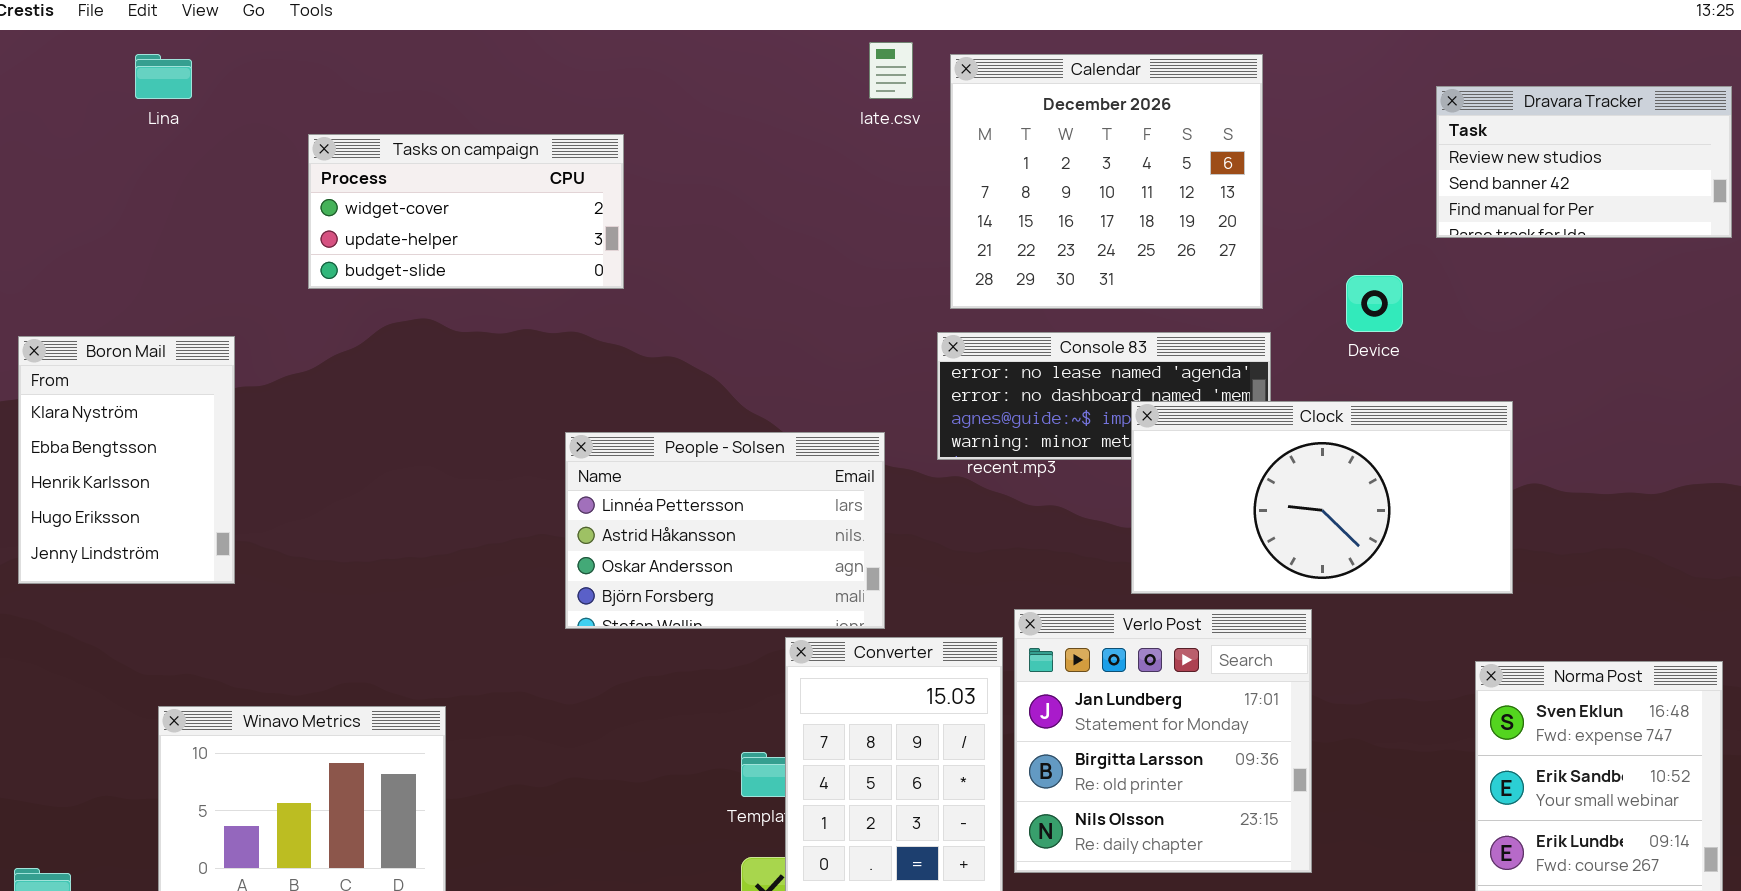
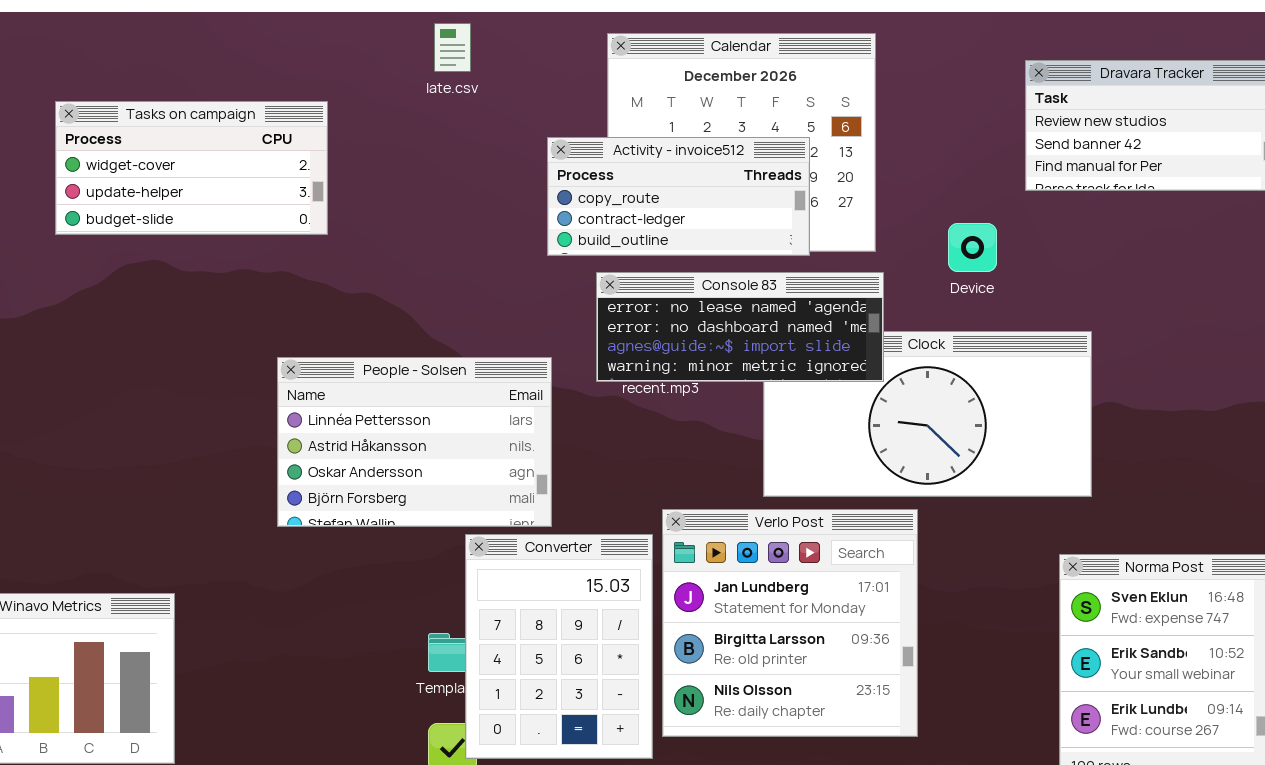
late.csv: [869,42,913,99] -> [434,23,471,72], moved
Activity - invoice512: none -> [547,137,810,256], opened
Console 83: [937,332,1271,460] -> [596,272,884,382], raised

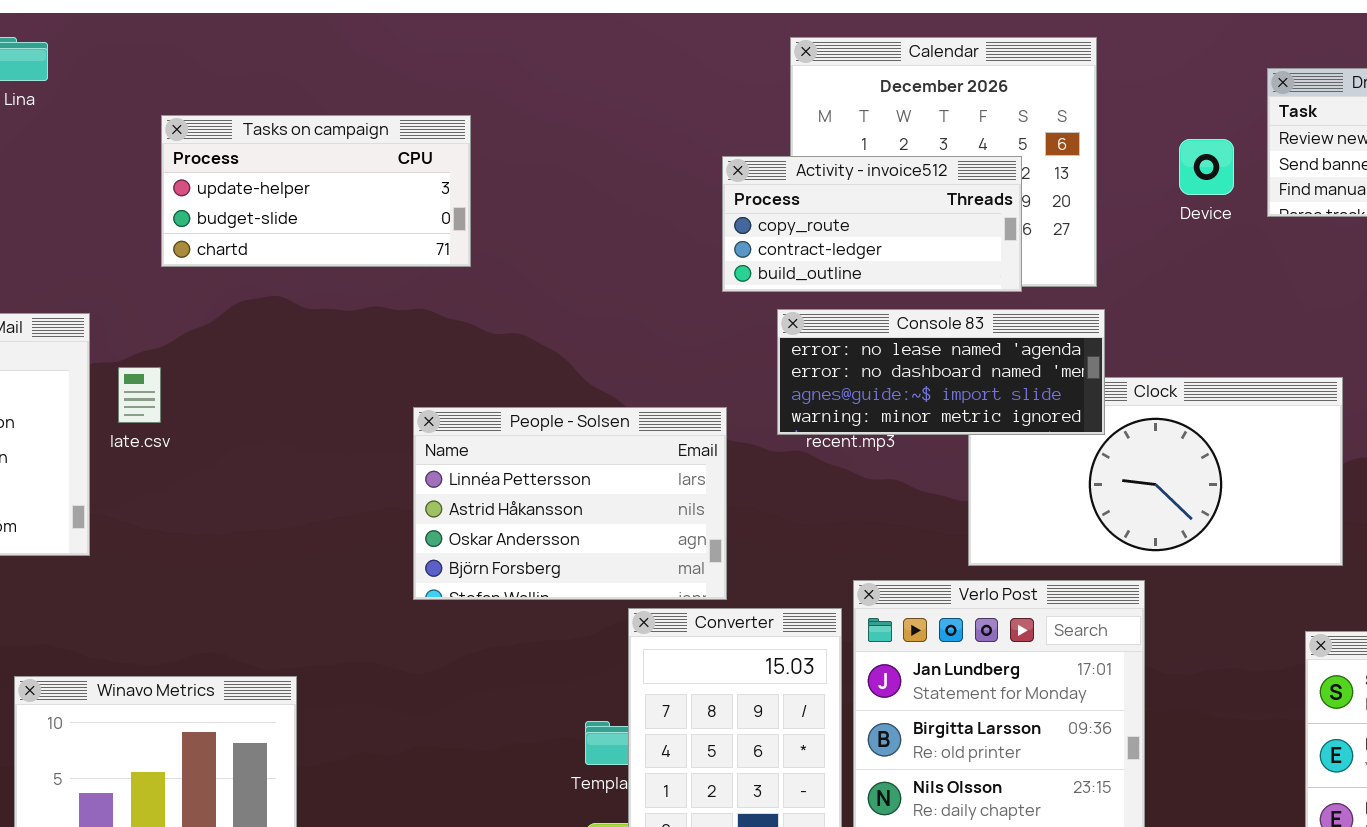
late.csv: [434,23,471,72] -> [118,367,161,423], moved
Tasks on campaign: [55,101,328,235] -> [161,115,471,267], scrolled down 1 row
Device: [948,223,997,272] -> [1179,139,1234,195], moved

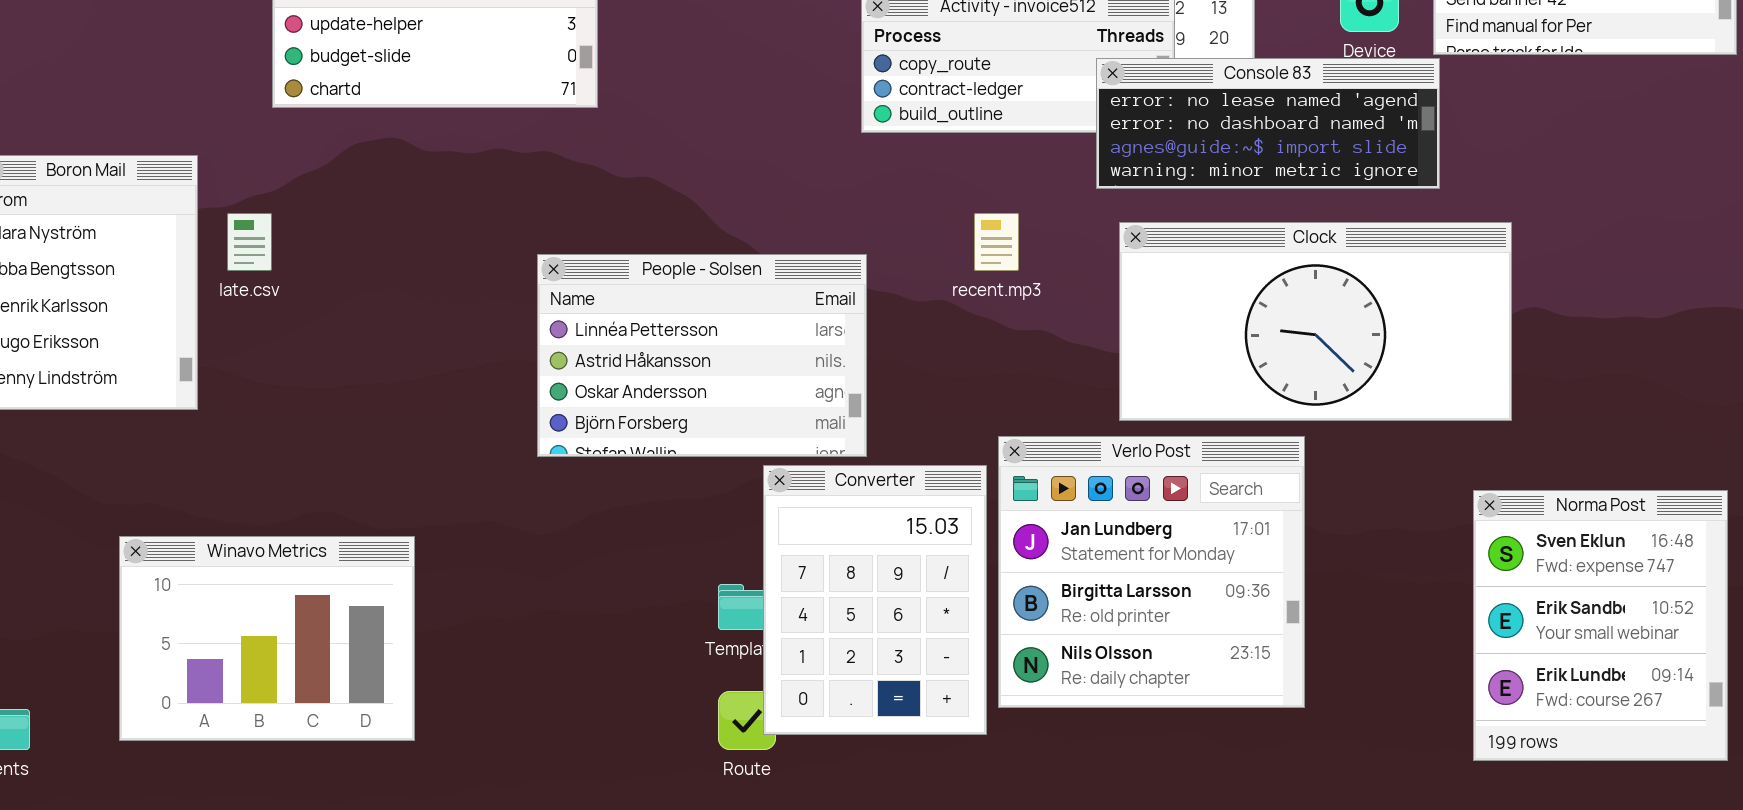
Console 83: [777,309,1105,435] -> [1096,58,1440,189], moved

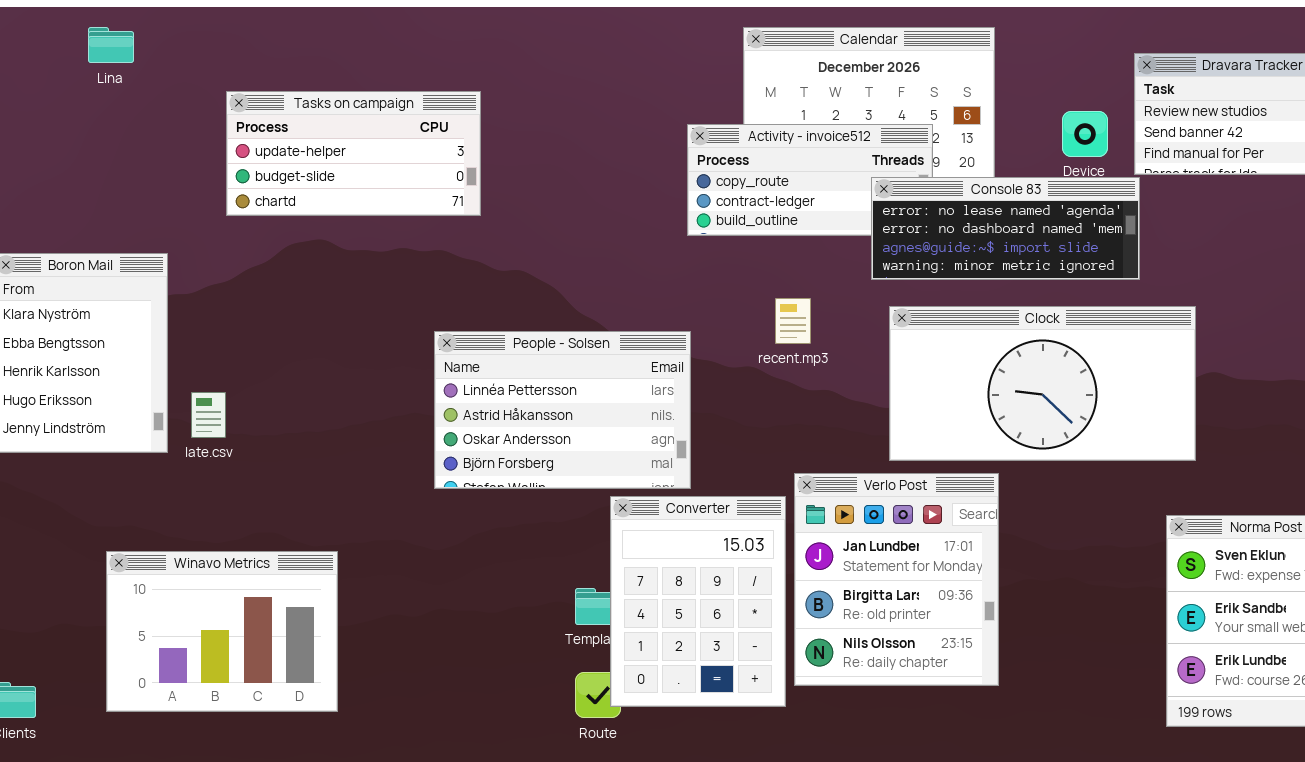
late.csv: [227,213,272,271] -> [191,392,226,438], moved
Verlo Post: [998,436,1305,708] -> [794,473,999,686], resized

